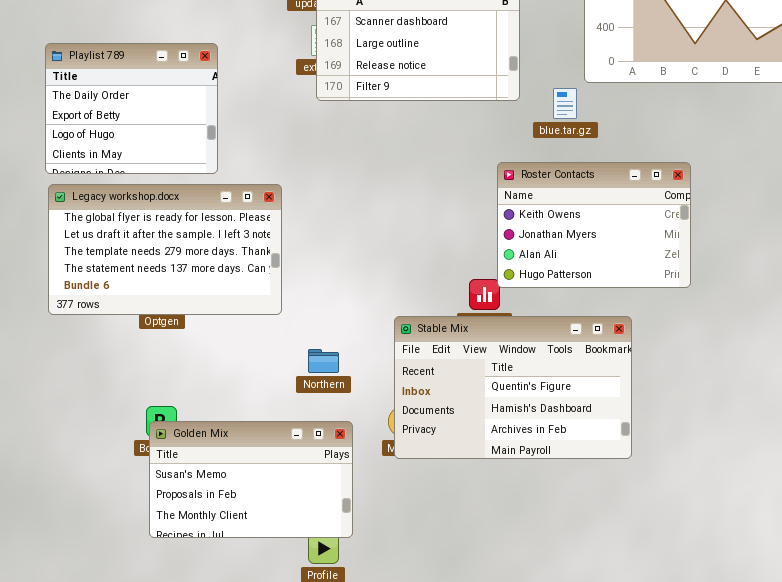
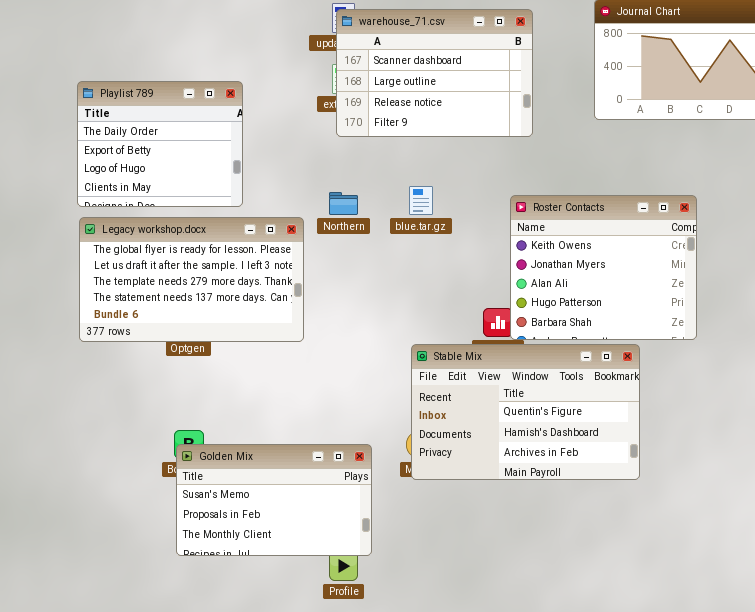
blue.tar.gz: [553,88,577,119] -> [409,186,433,215], moved
Roster Contacts: [497,162,691,288] -> [510,195,697,340], resized
Northern: [308,349,339,373] -> [329,192,358,215], moved

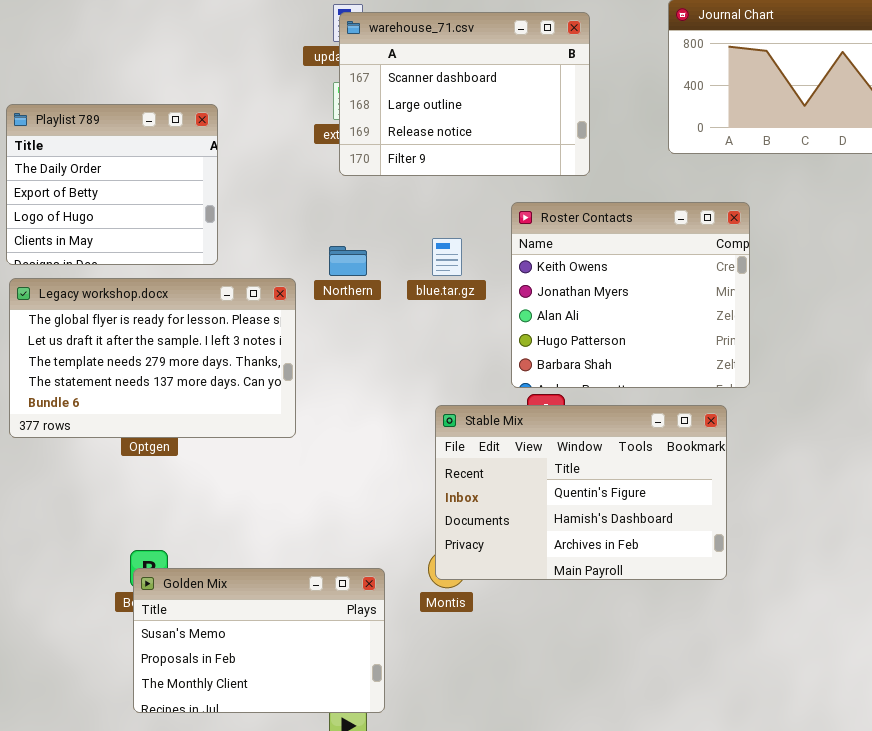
Roster Contacts: [510,195,697,340] -> [511,202,750,388], moved
Stable Mix: [411,344,640,480] -> [435,405,727,580], moved

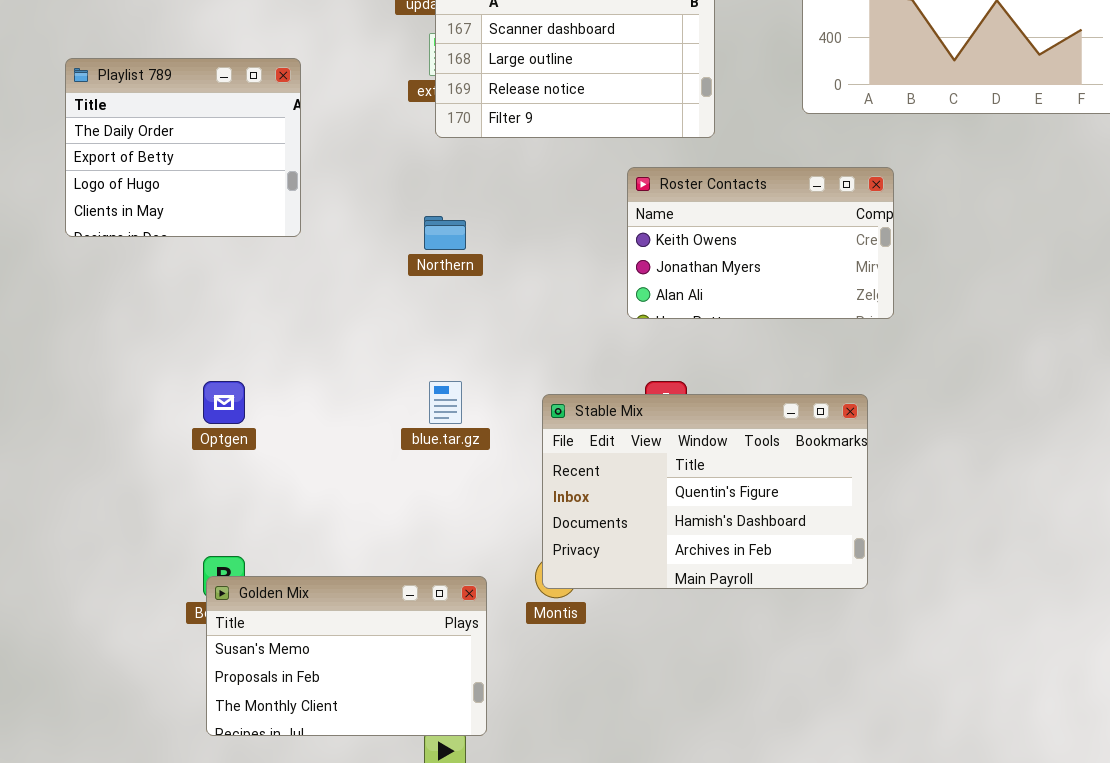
Roster Contacts: [511,202,750,388] -> [627,167,894,319], resized
blue.tar.gz: [432,238,462,276] -> [429,381,462,424], moved
Legacy workshop.docx: [9,278,296,438] -> none, closed

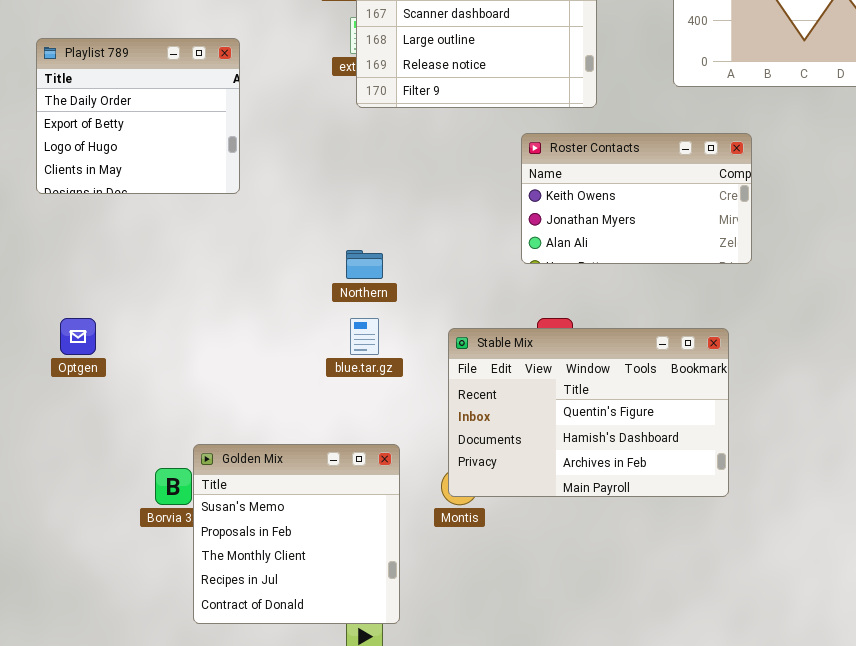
Northern: [424,216,466,250] -> [346,250,383,279], moved
Optgen: [203,381,245,424] -> [60,318,96,355], moved
Golden Mix: [206,576,487,736] -> [193,444,400,624], resized

